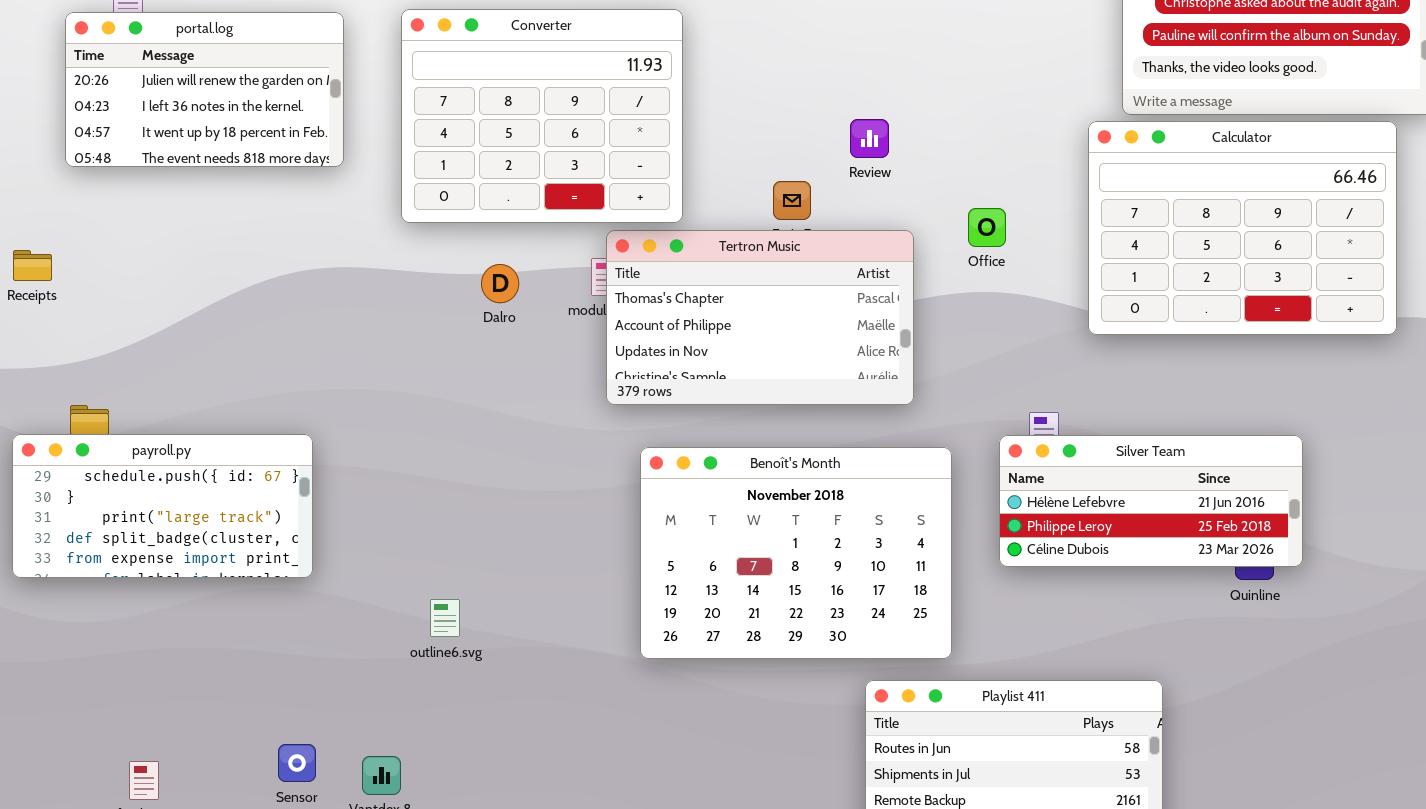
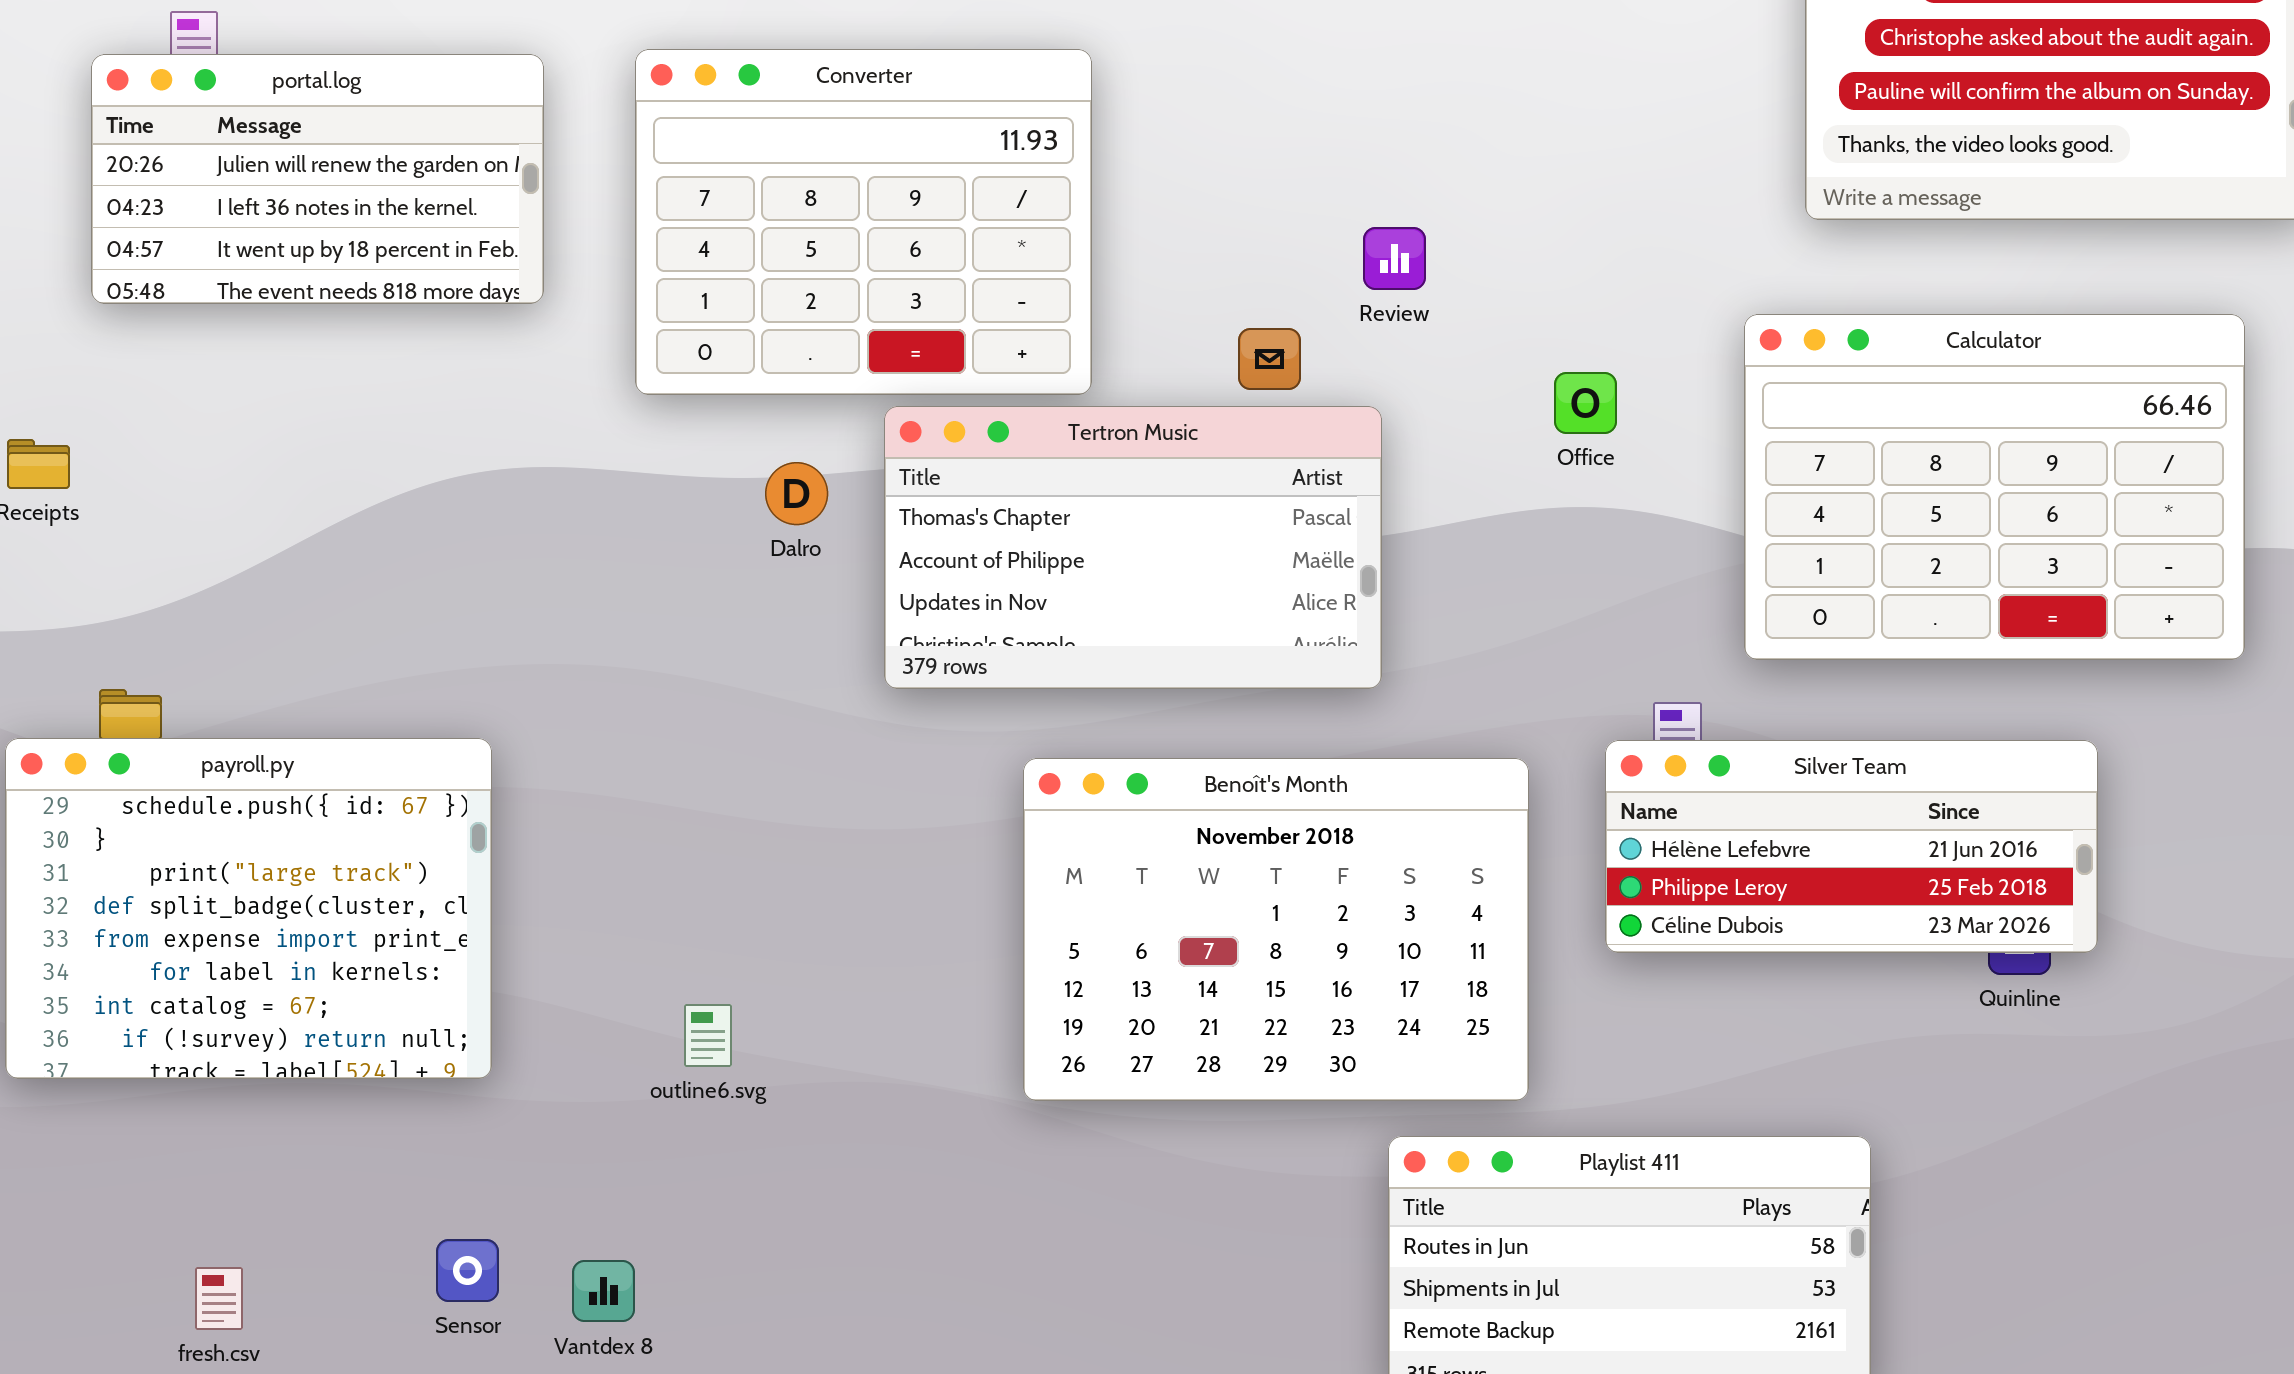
Calculator: [1088,121,1397,335] -> [1744,314,2245,660], moved
Tertron Music: [606,230,914,405] -> [884,406,1382,689], moved
payroll.py: [12,434,313,578] -> [5,738,492,1079], resized

